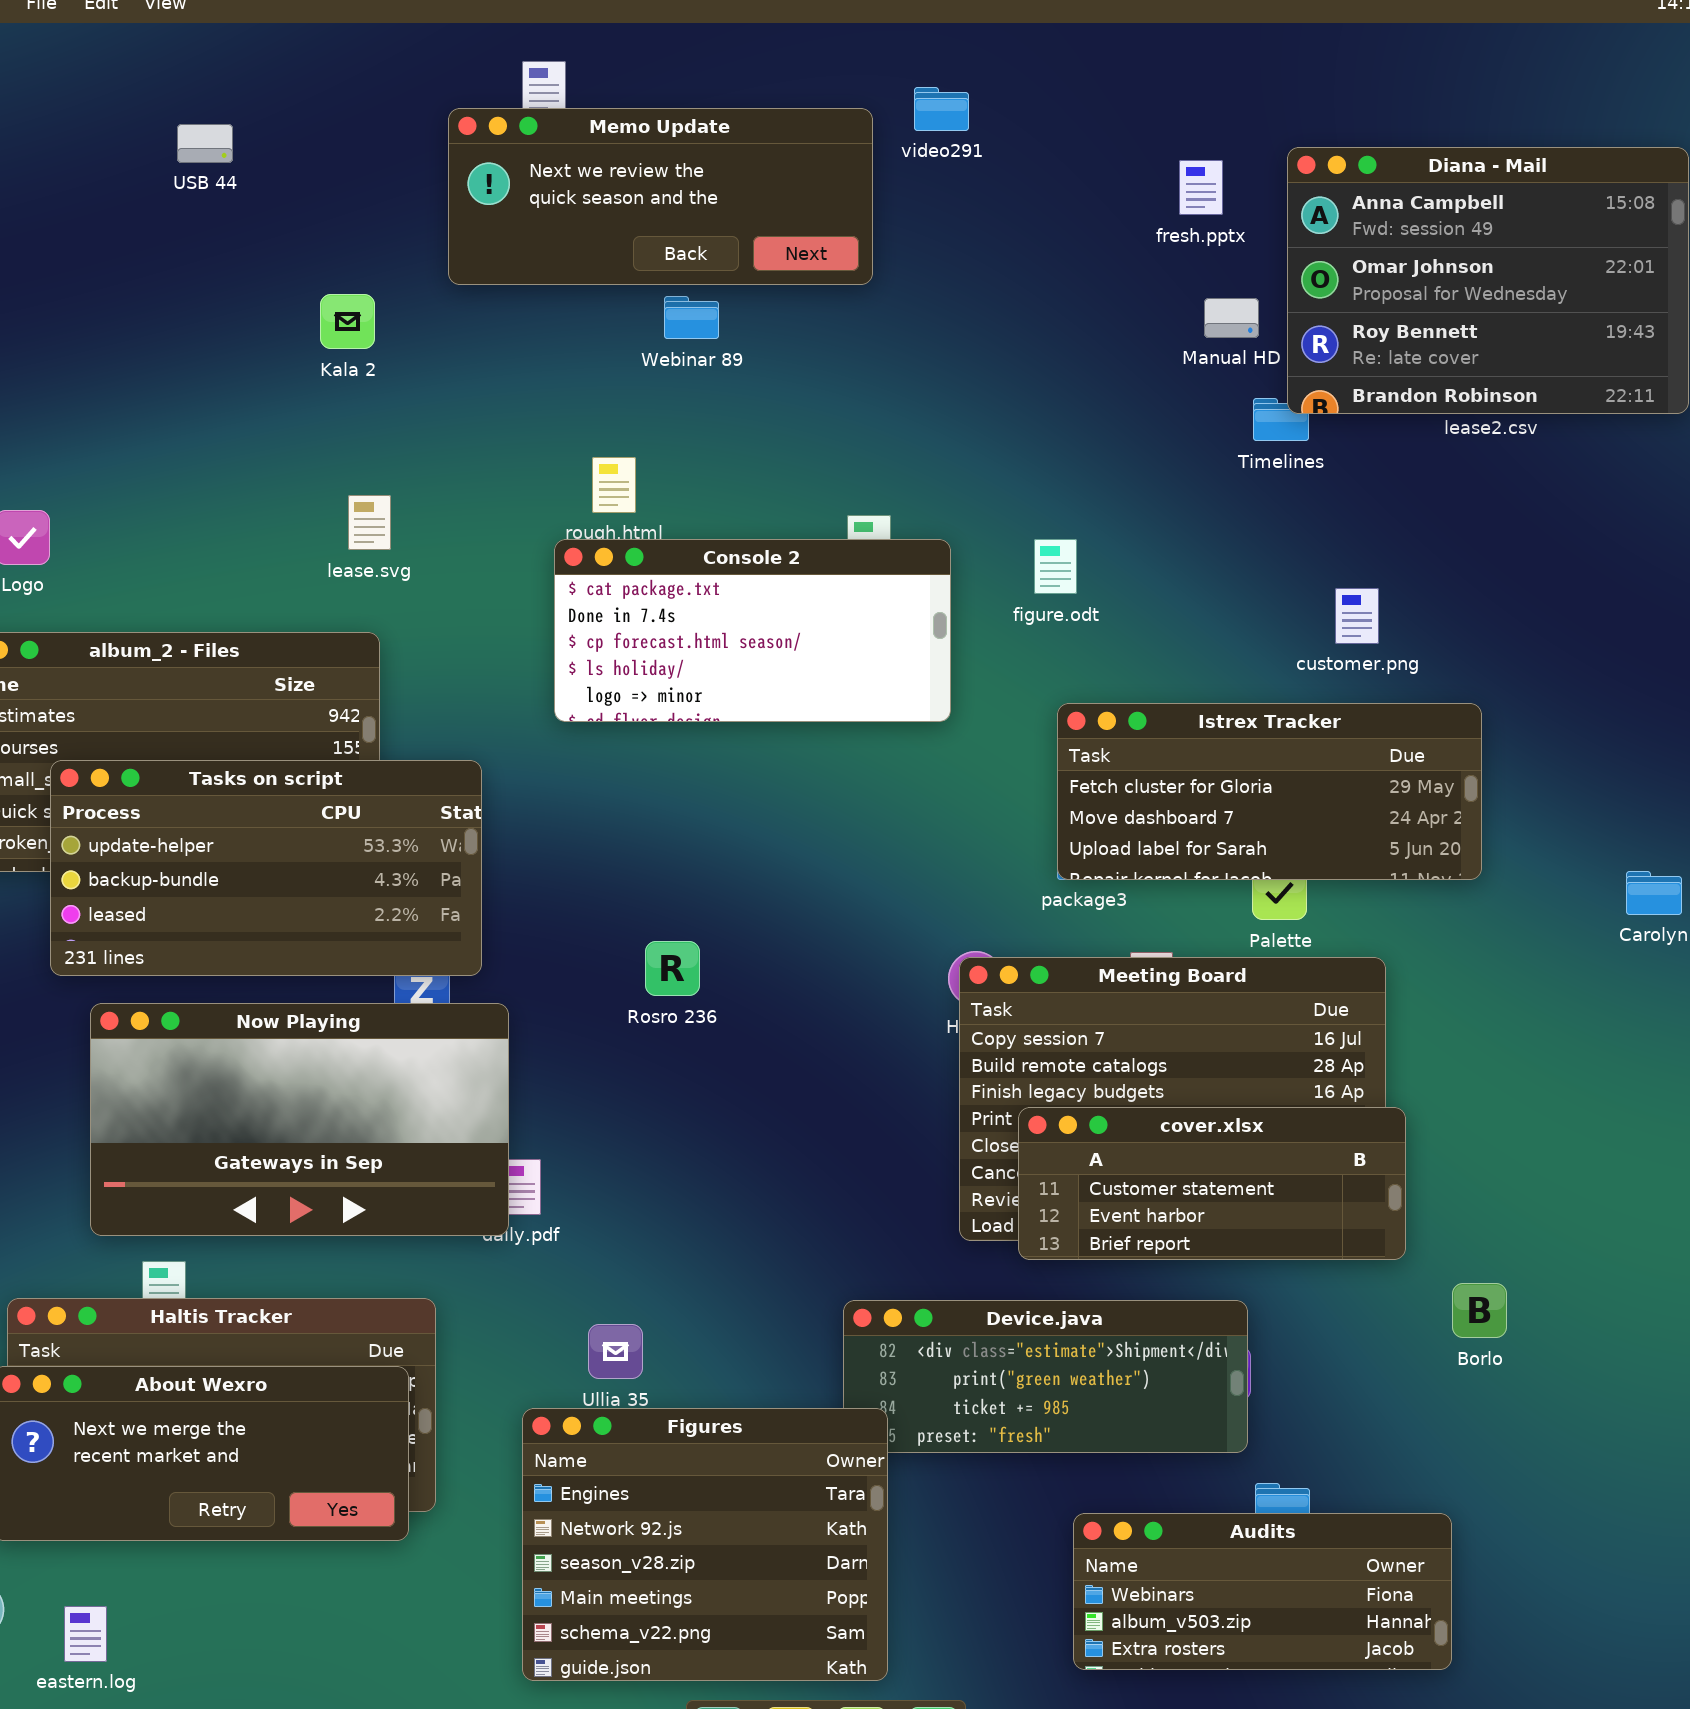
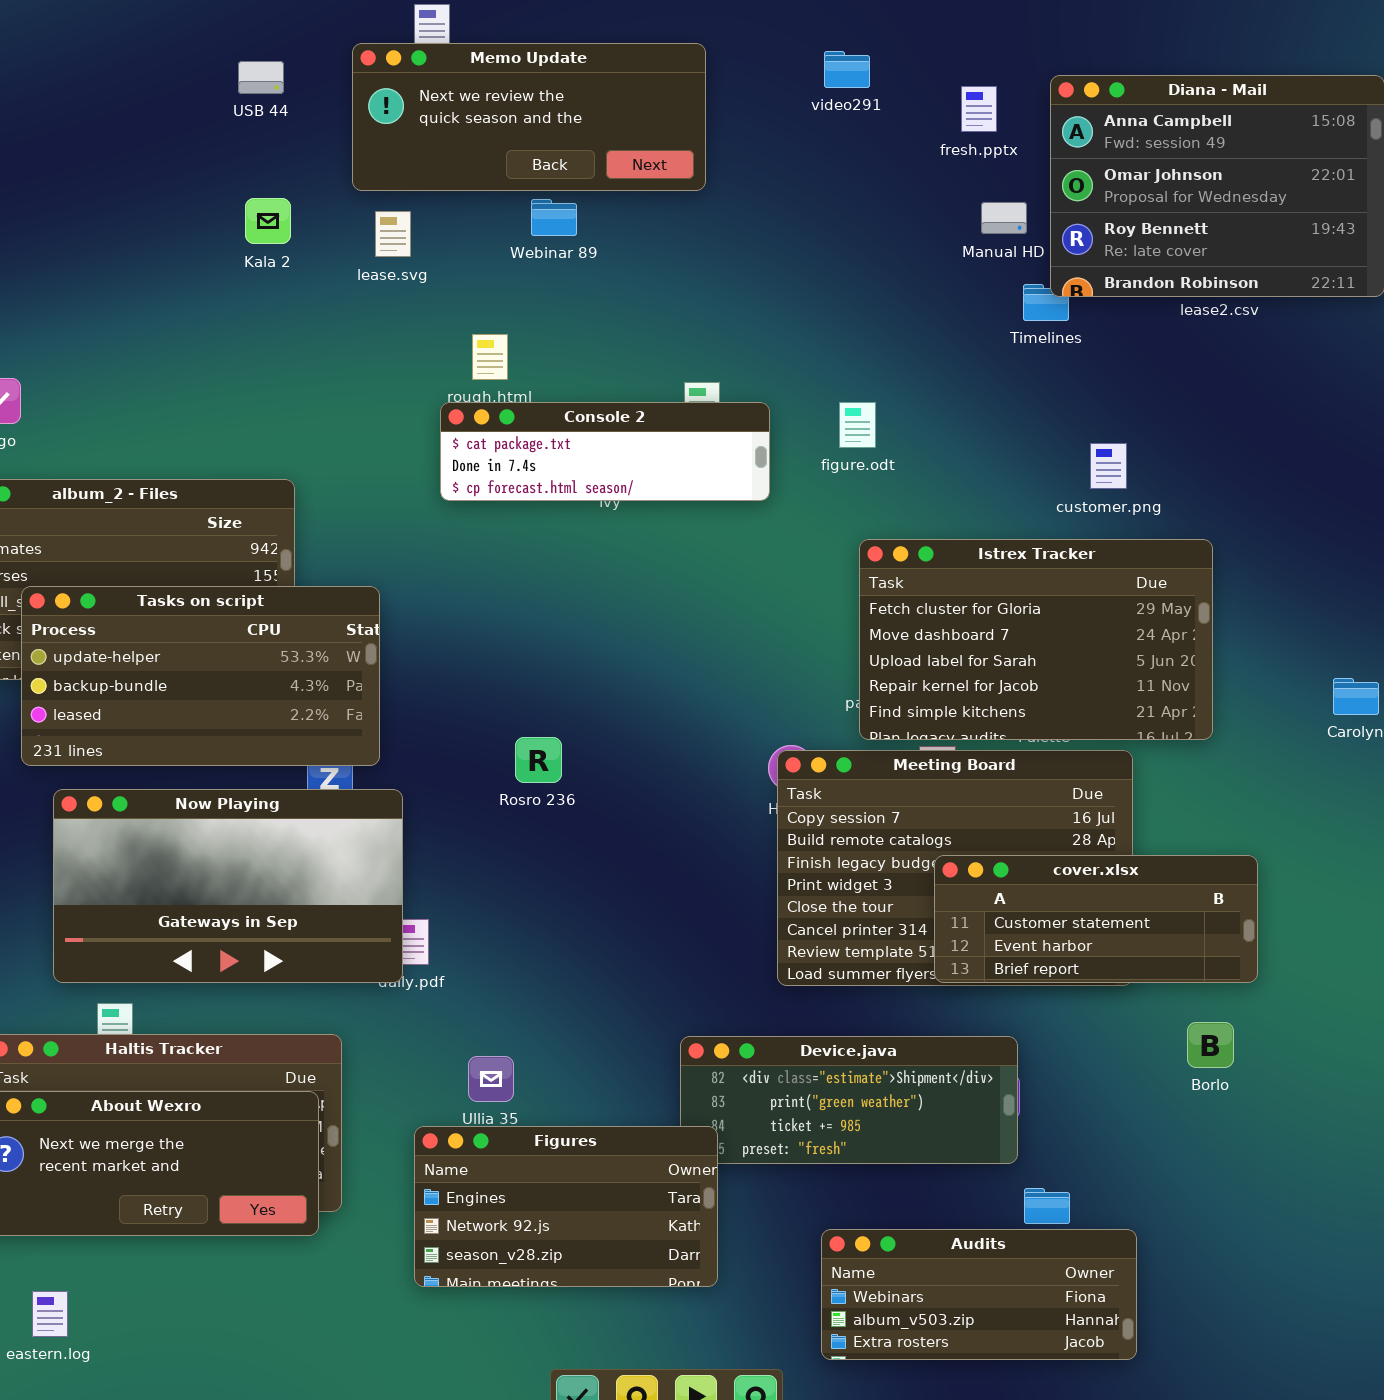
video291: [914,87,969,131] -> [824,51,870,88], moved
USB 44: [177,124,233,163] -> [238,61,284,94], moved
lease.svg: [348,495,391,550] -> [375,211,411,257], moved
Console 2: [554,539,951,722] -> [440,402,770,501], resized
Istrex Tracker: [1057,703,1482,880] -> [859,539,1213,740], resized
cover.xlsx: [1018,1107,1406,1260] -> [934,855,1258,983], moved
Figures: [522,1408,888,1681] -> [414,1126,718,1287], resized
Audits: [1073,1513,1452,1670] -> [821,1229,1137,1360], moved

